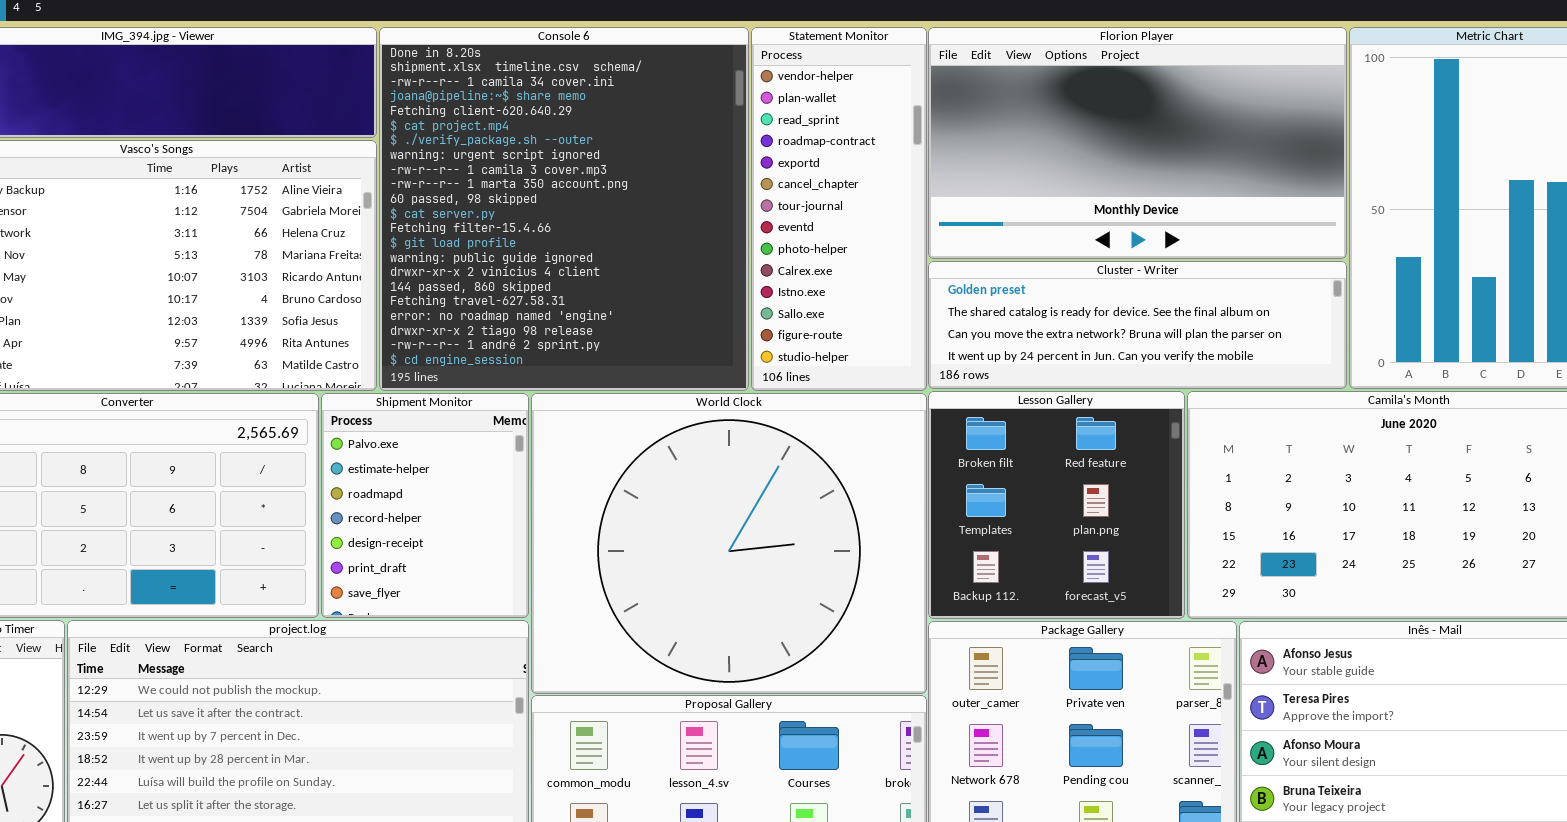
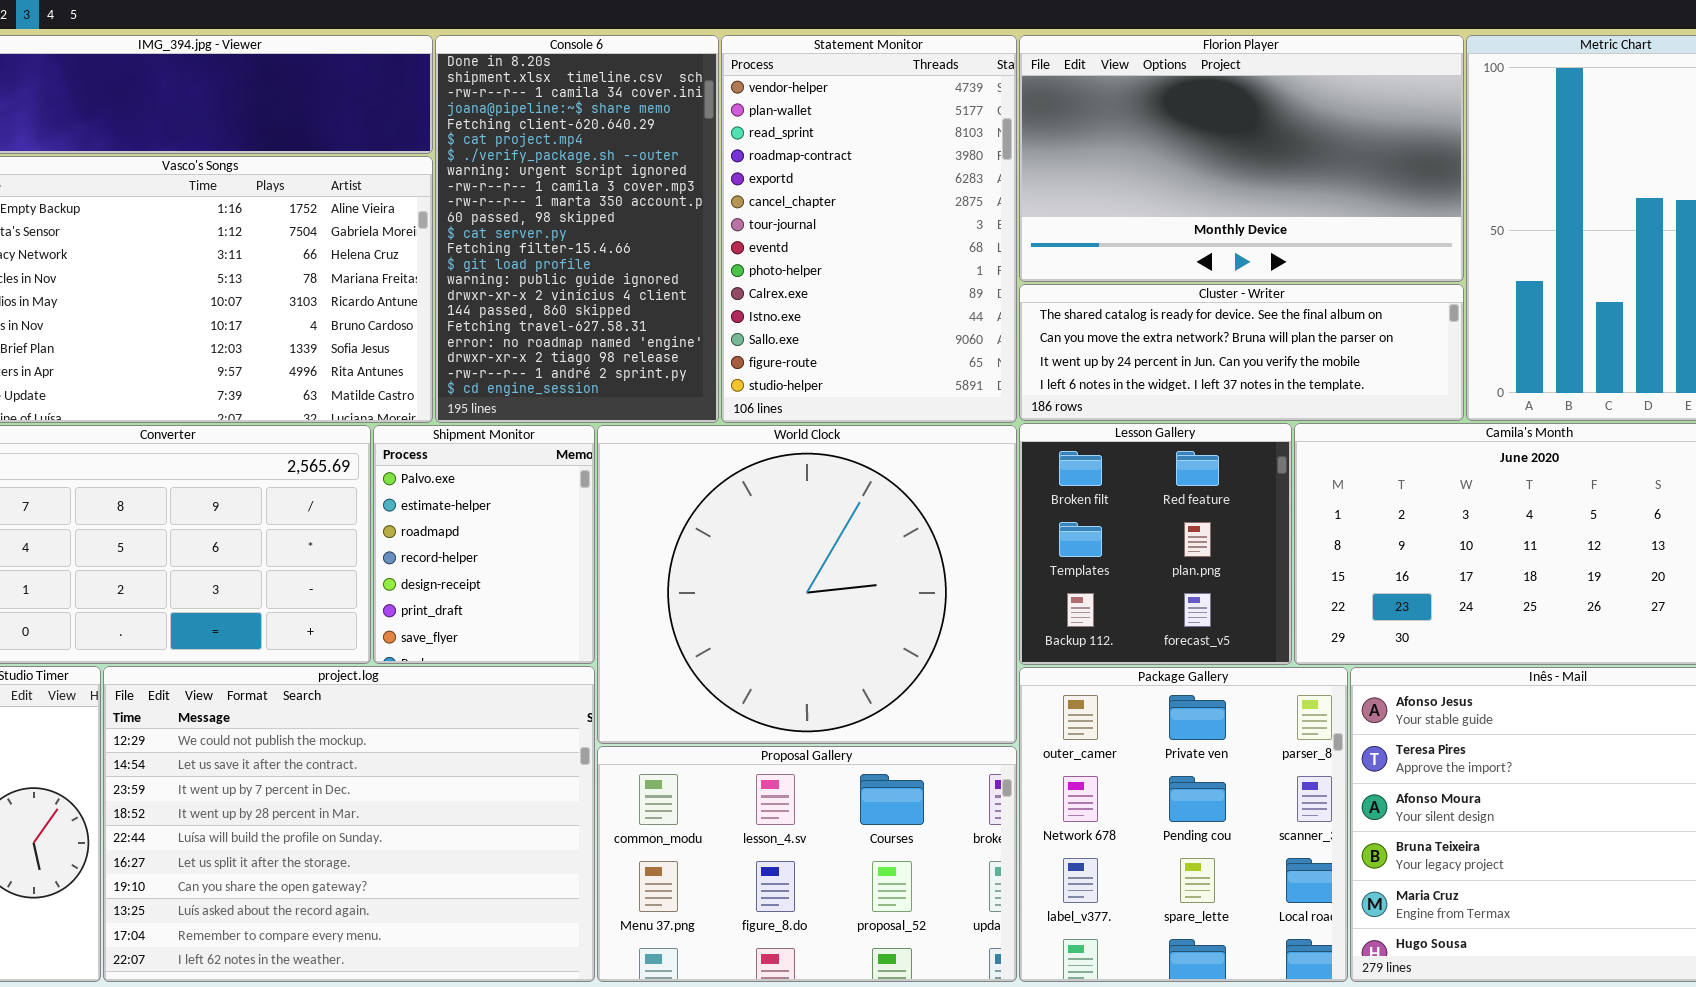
Console 6: [379,27,749,391] -> [435,35,719,423], resized
Statement Monitor: [751,27,927,391] -> [721,35,1017,423], resized
Cluster - Writer: [928,261,1347,389] -> [1019,284,1464,421], scrolled down 1 row

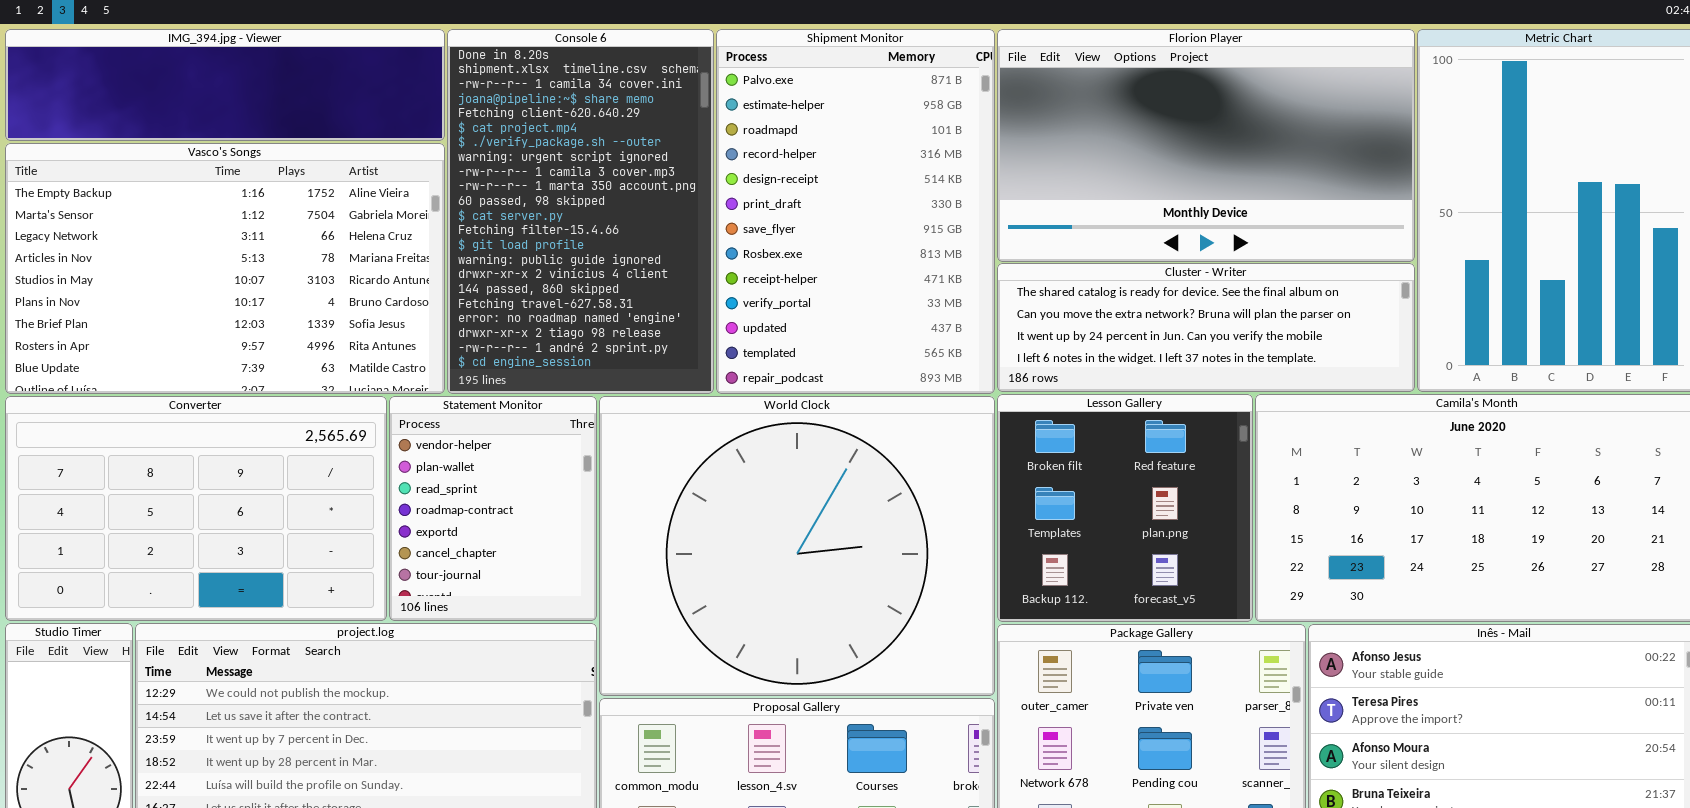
Statement Monitor: [721,35,1017,423] -> [389,396,597,621], moved, resized
Shipment Monitor: [373,425,595,664] -> [716,29,995,394], moved, resized

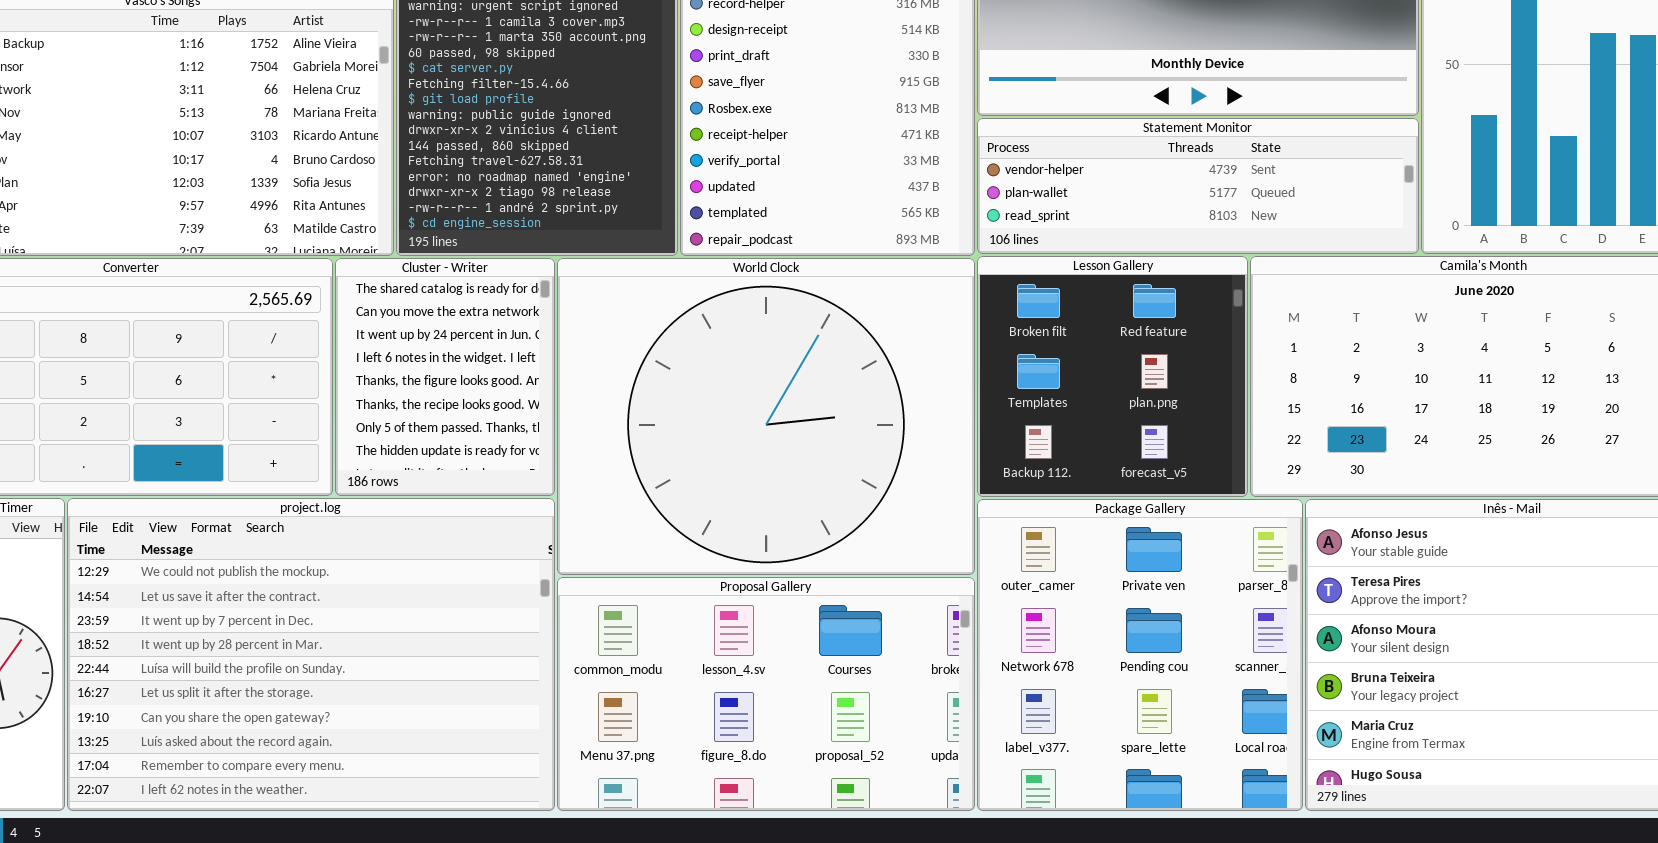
Cluster - Writer: [997,263,1415,392] -> [335,258,555,496], moved, resized
Statement Monitor: [389,396,597,621] -> [977,118,1419,254], moved, resized

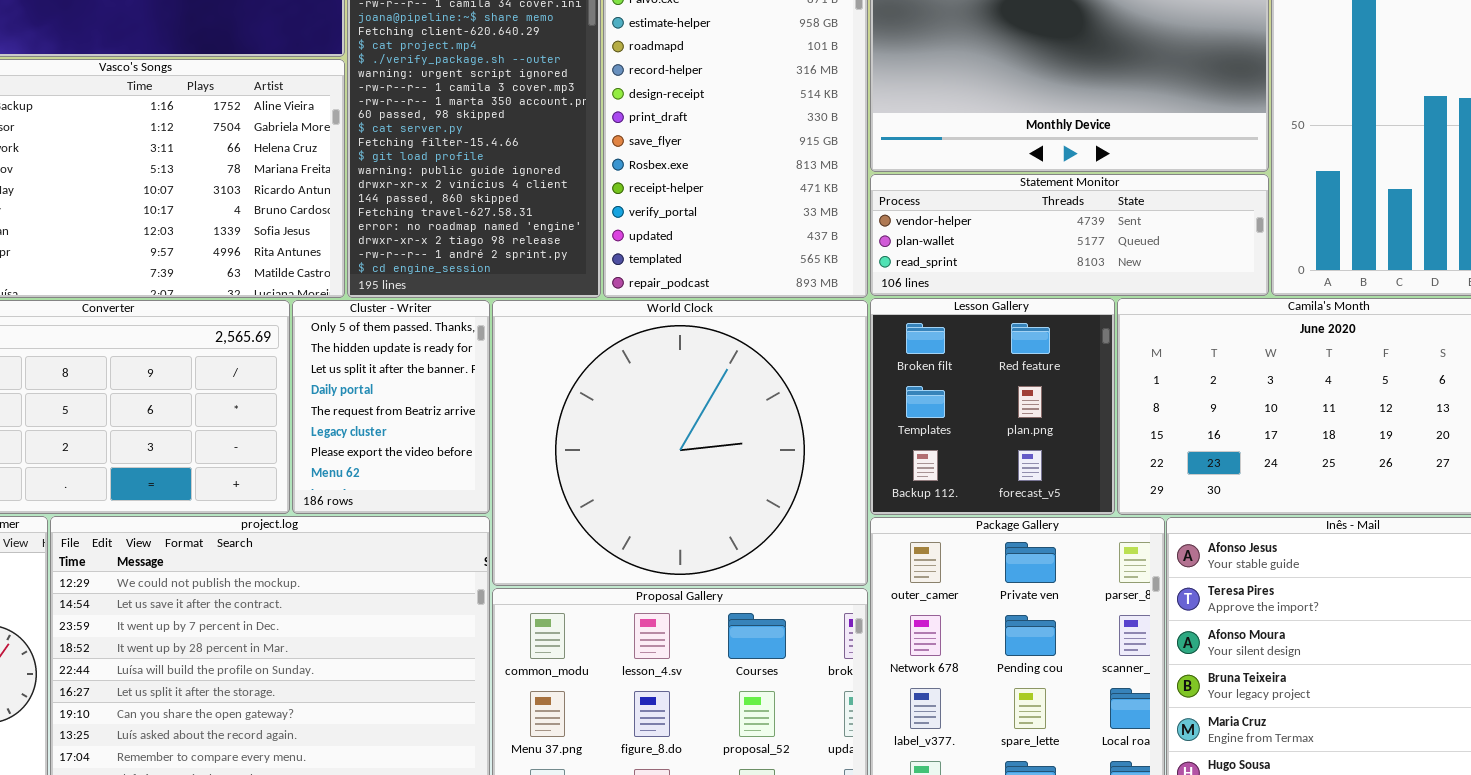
Cluster - Writer: [335,258,555,496] -> [292,300,490,514], scrolled down 6 rows

